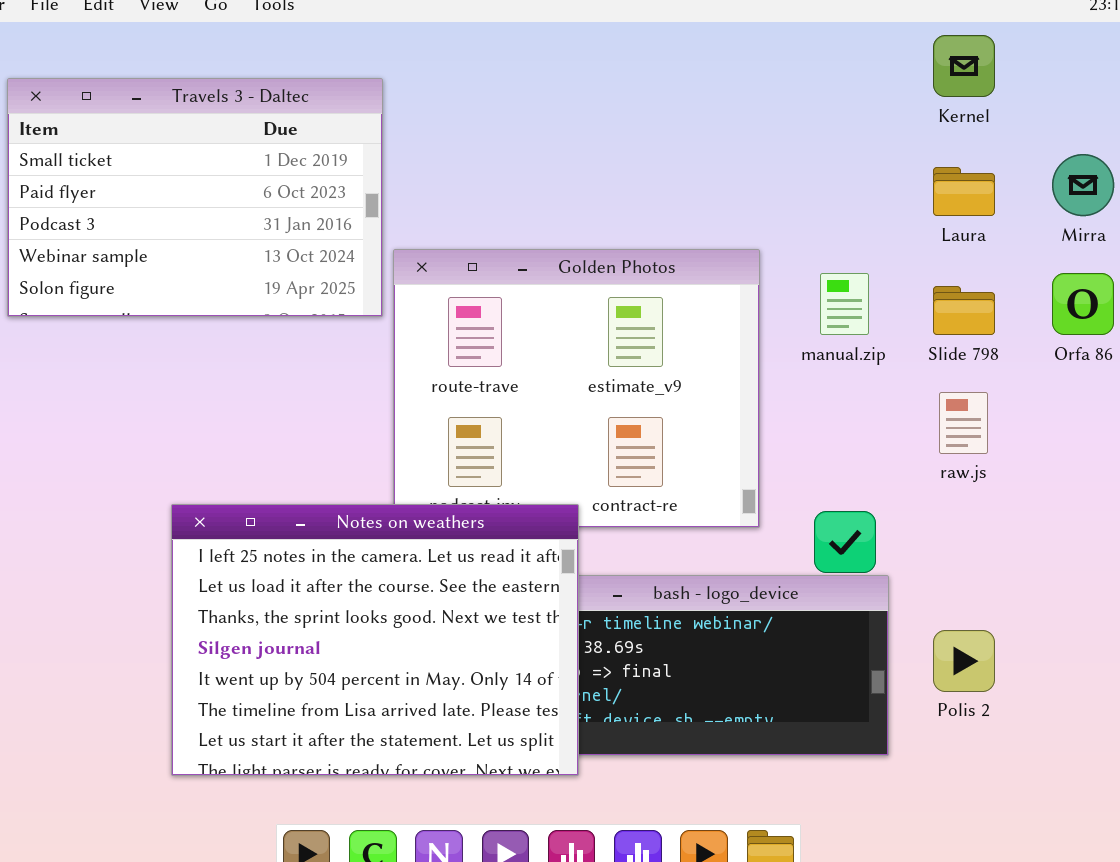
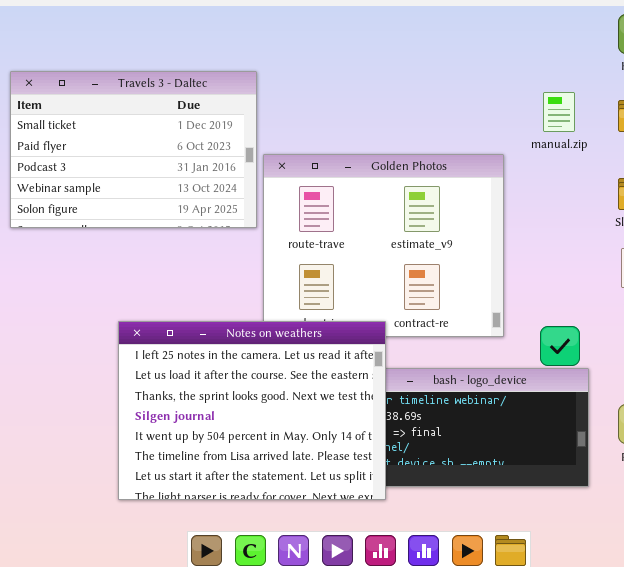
Travels 3 - Daltec: [7,78,383,317] -> [10,71,257,228], moved
manual.zip: [820,273,869,335] -> [543,92,575,132], moved

